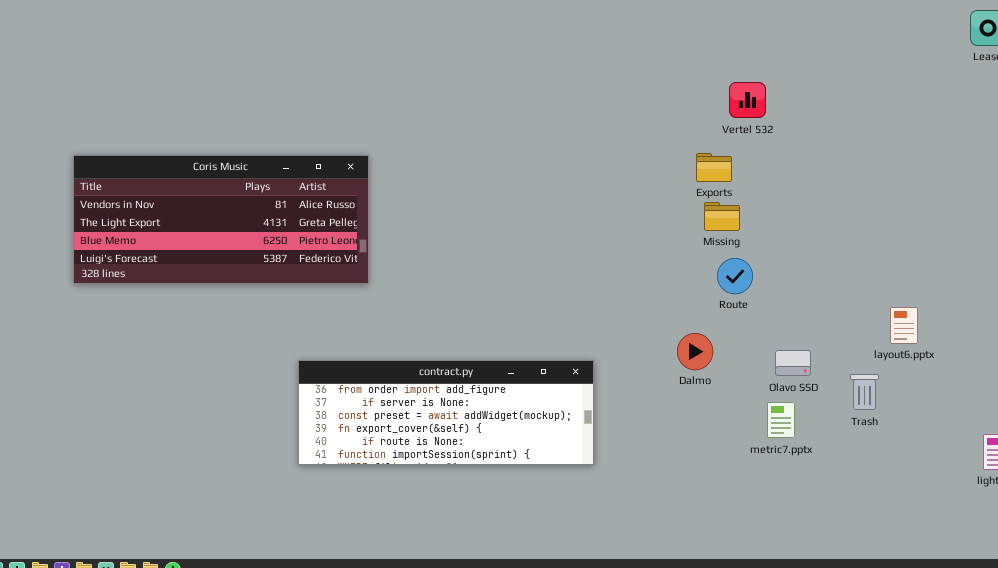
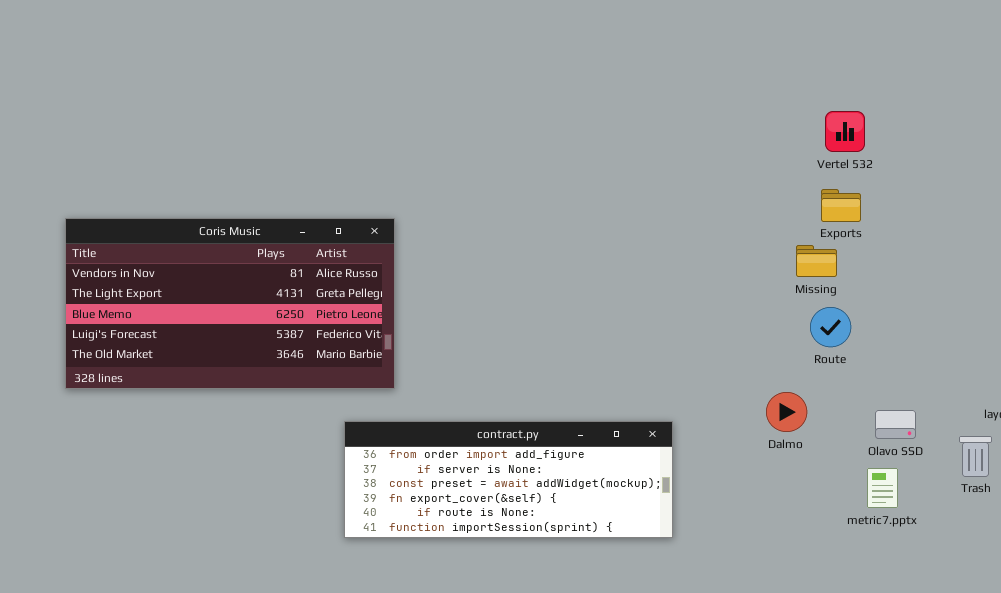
Exports: [696,153,732,182] -> [821,189,861,222], moved
Coris Music: [73,155,369,284] -> [65,218,395,389], moved, resized

